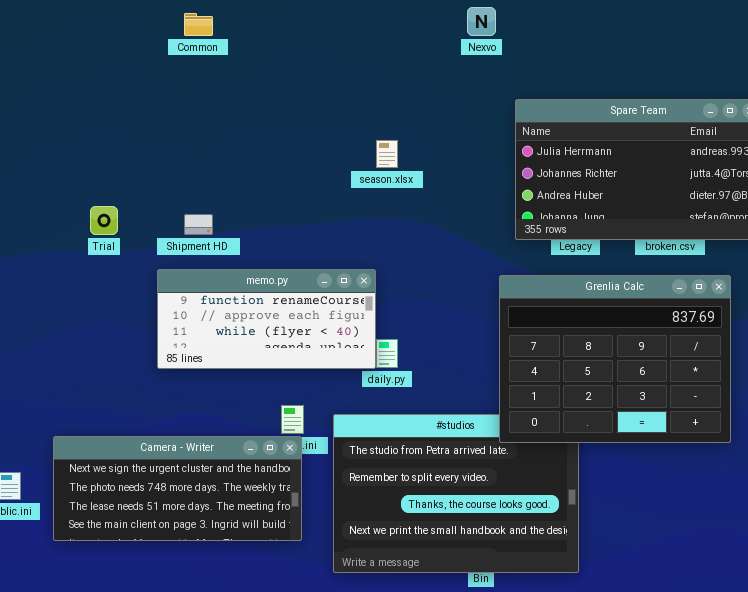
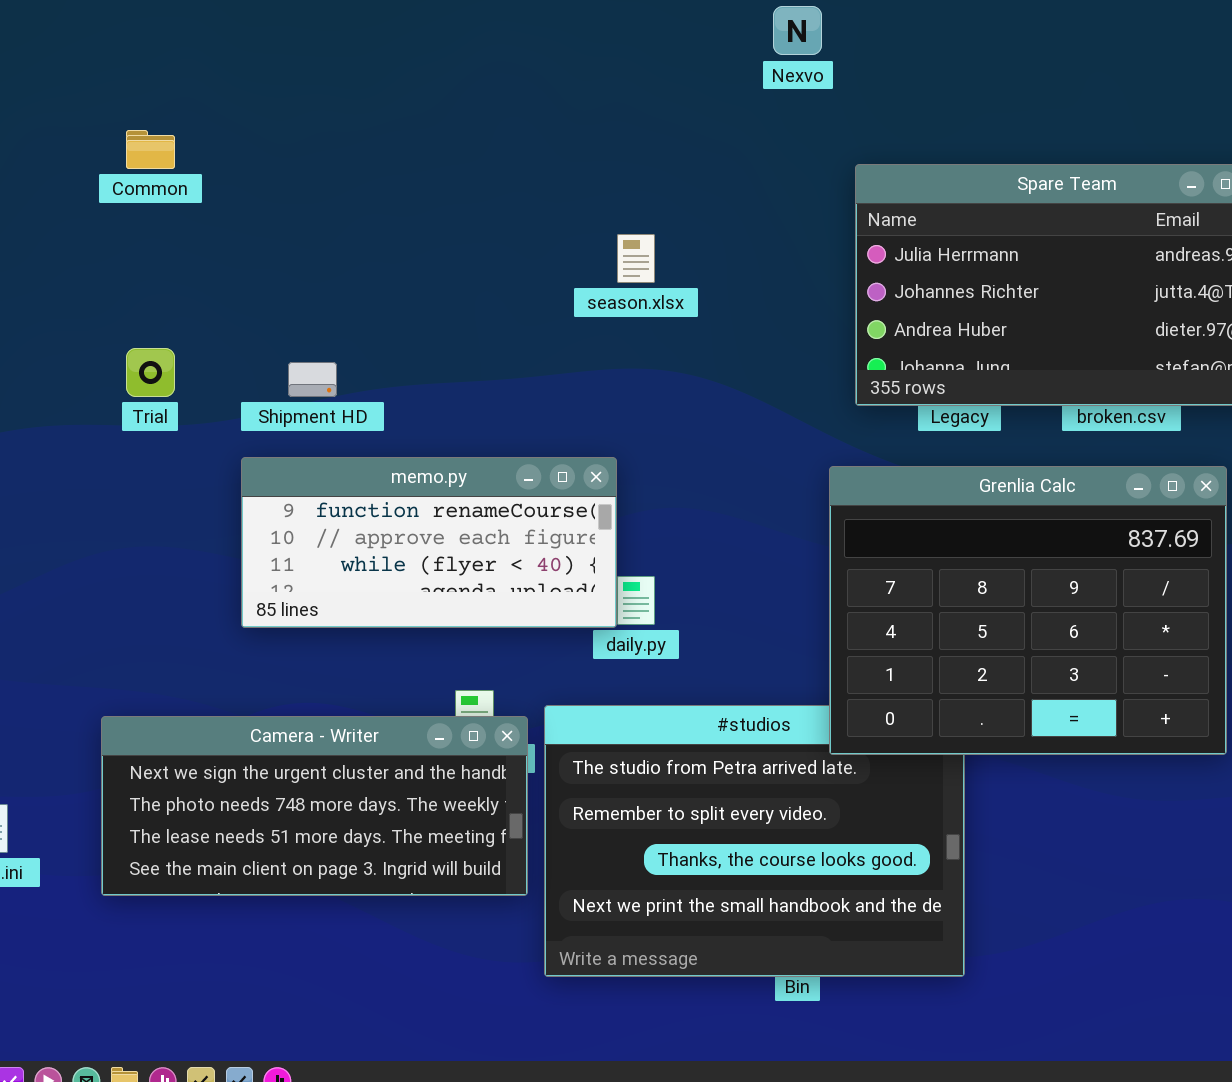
Common: [184,13,213,36] -> [126,130,175,169], moved
Camera - Writer: [53,436,302,541] -> [101,716,528,896], moved

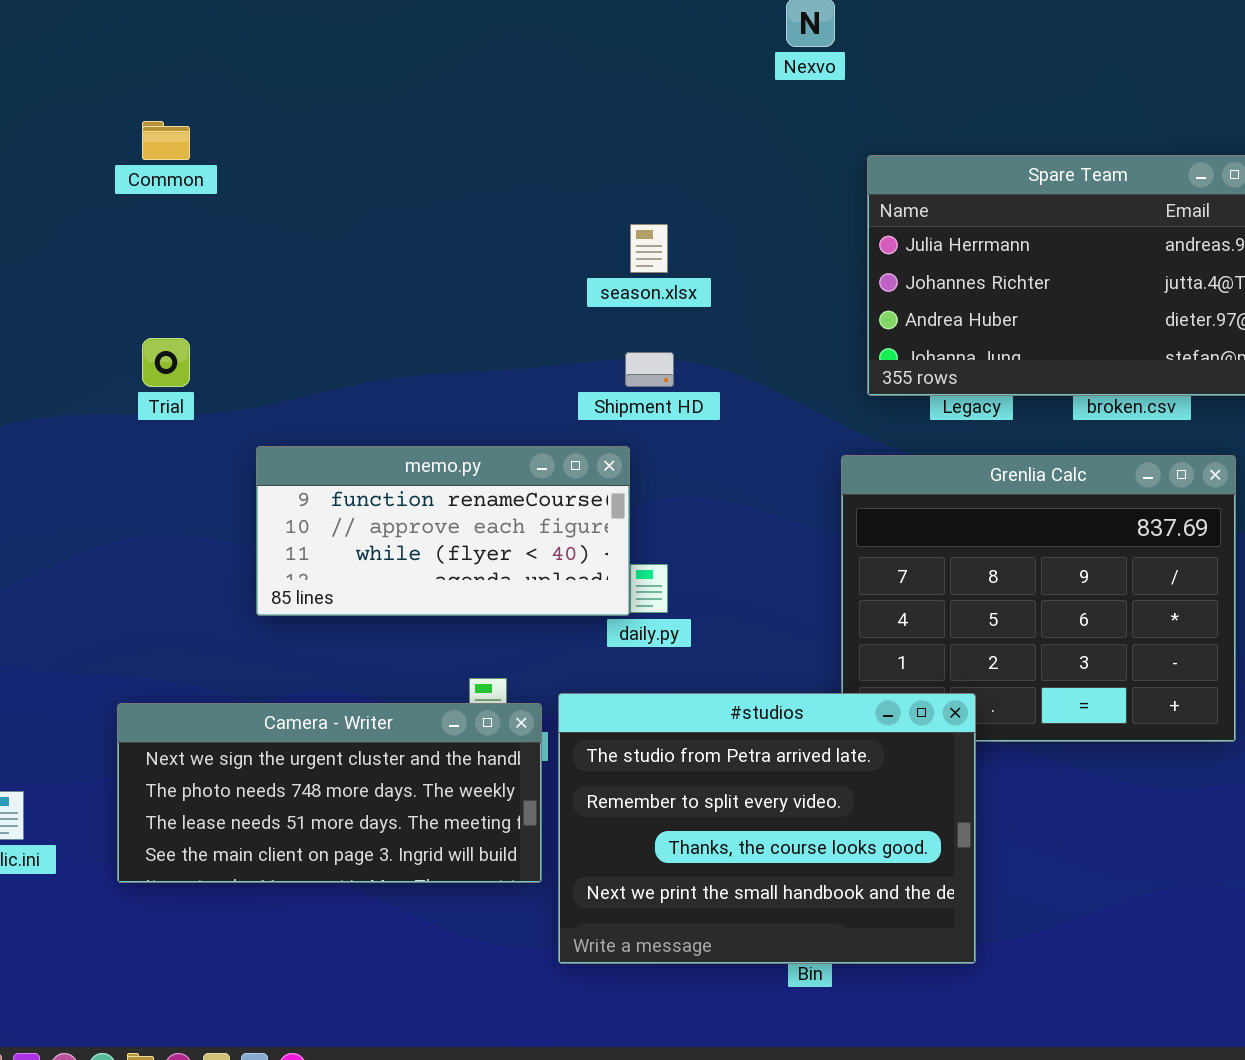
Shipment HD: [288,362,337,397] -> [625,352,674,387], moved
#studios: [544,705,965,977] -> [558,693,976,964], raised

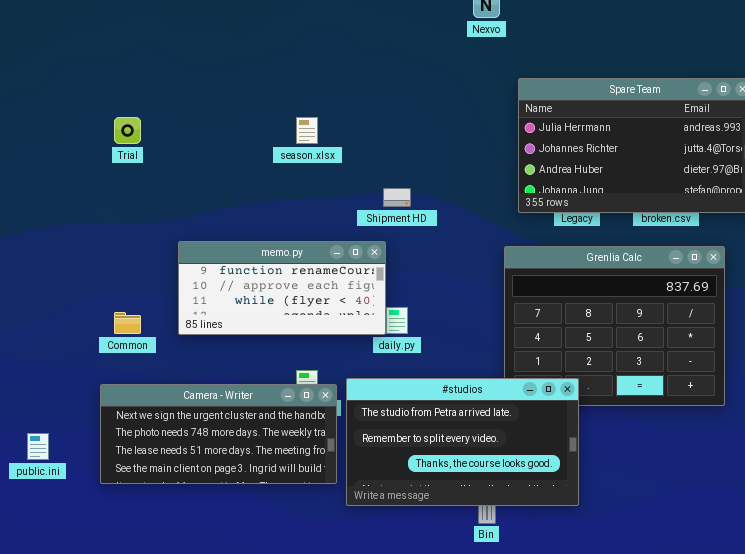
Common: [142,121,190,160] -> [114,312,141,334], moved
season.xlsx: [630,224,668,273] -> [296,117,318,144], moved
Trial: [142,338,190,387] -> [114,117,141,144], moved
#studios: [558,693,976,964] -> [346,378,579,506], resized

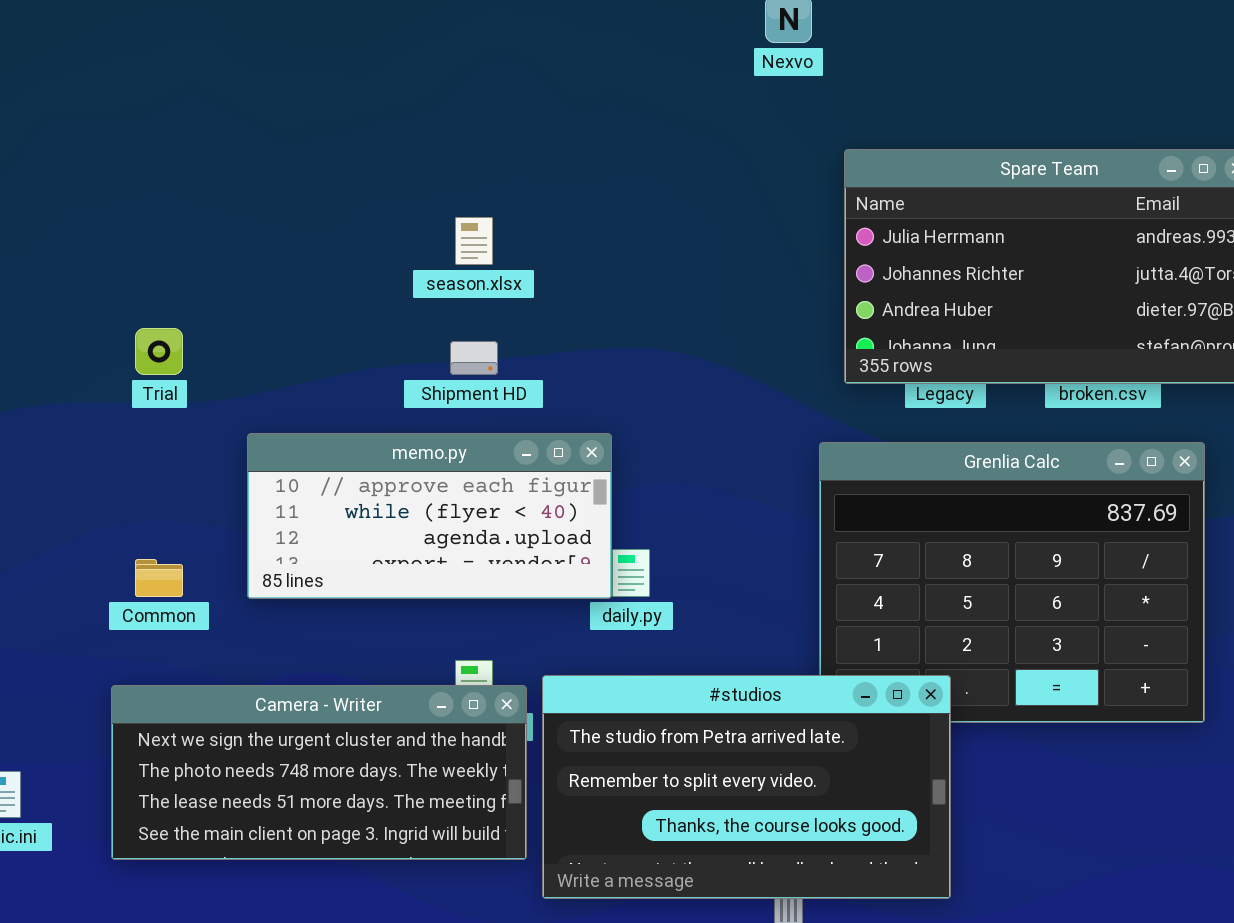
Trial: [114,117,141,144] -> [135,328,183,375], moved
Shipment HD: [383,188,411,207] -> [450,341,498,375], moved
memo.py: [178,241,386,335] -> [247,433,612,599], scrolled down 1 row

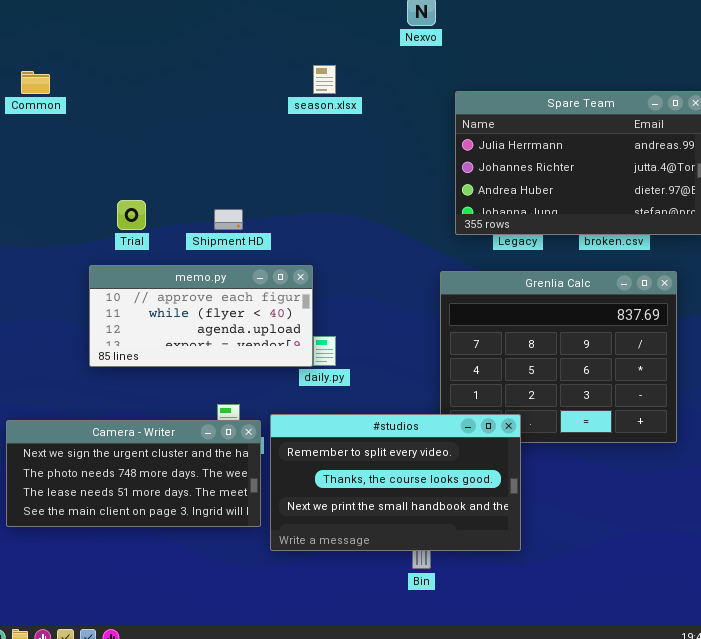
season.xlsx: [455,217,493,265] -> [313,65,336,94], moved
Trial: [135,328,183,375] -> [117,200,146,230], moved
Common: [135,559,183,597] -> [21,71,50,94], moved
#studios: [542,675,951,899] -> [270,414,521,551], scrolled down 1 row

